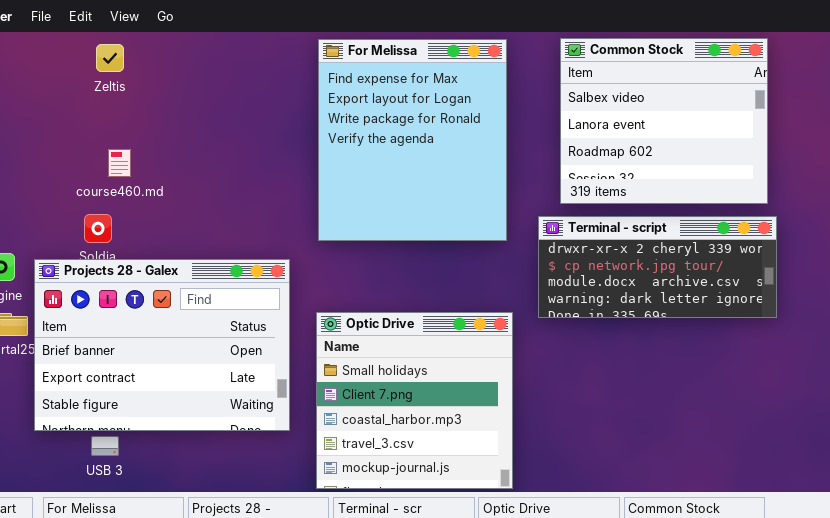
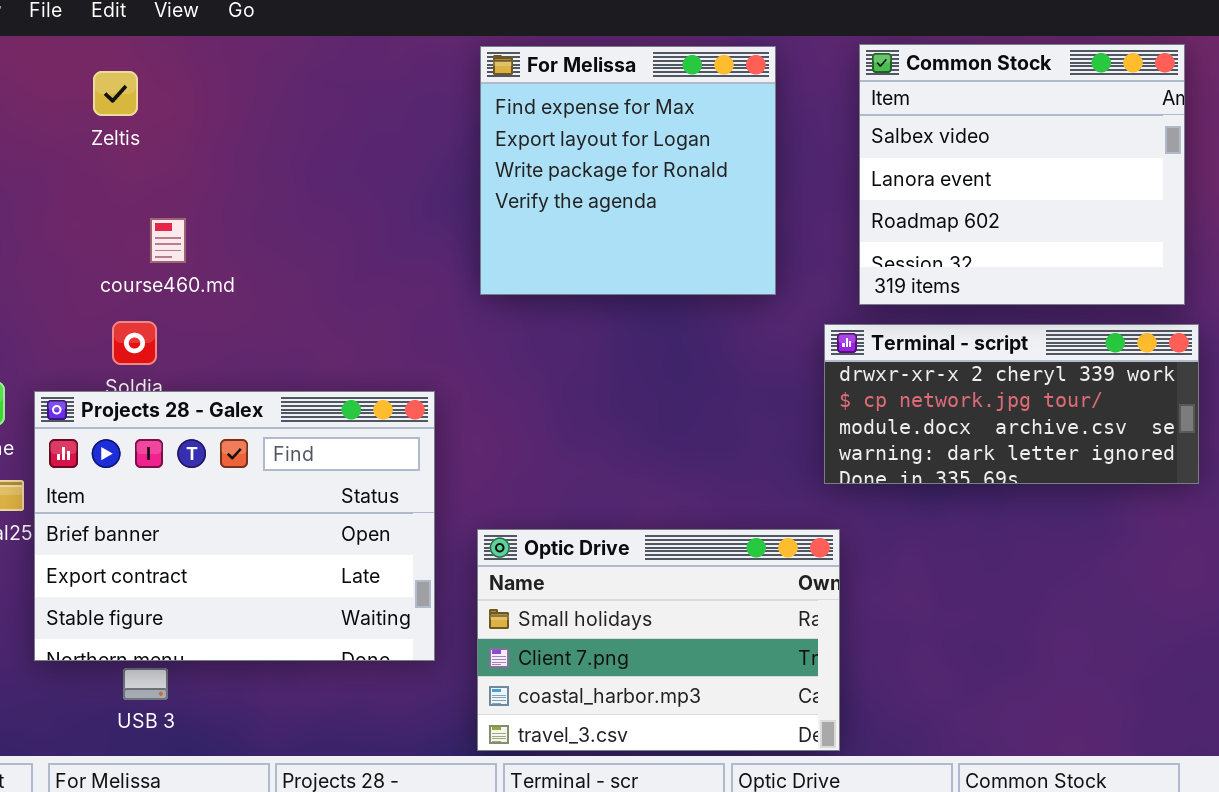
For Melissa: [318,39,507,241] -> [480,46,776,295], resized
Zeltis: [96,44,124,72] -> [93,71,138,116], moved
Optic Drive: [316,312,513,489] -> [477,529,840,751], resized

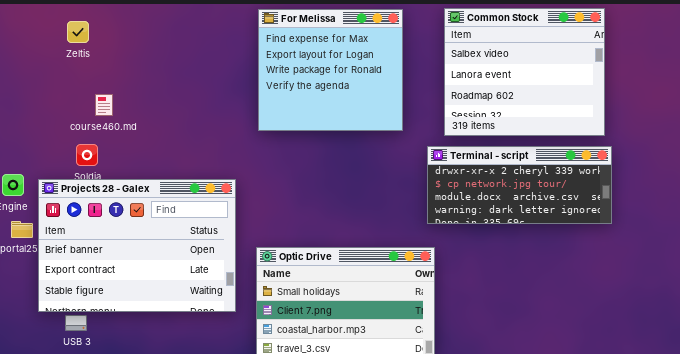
USB 3: [123,668,168,700] -> [65,315,87,331], moved

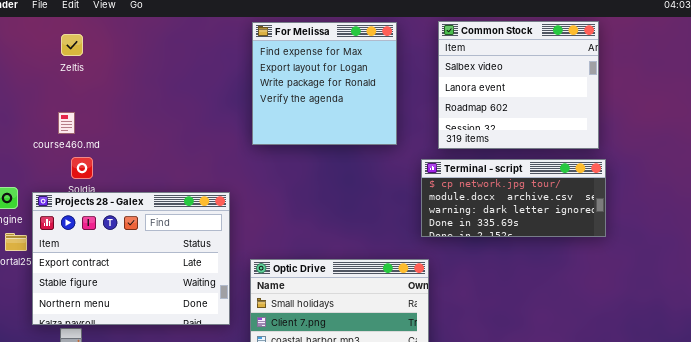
course460.md: [95,94,113,116] -> [58,112,75,134], moved
Terminal - script: [427,146,612,224] -> [421,159,606,237], scrolled down 1 row
Projects 28 - Galex: [38,179,236,312] -> [32,192,230,325], scrolled down 1 row

